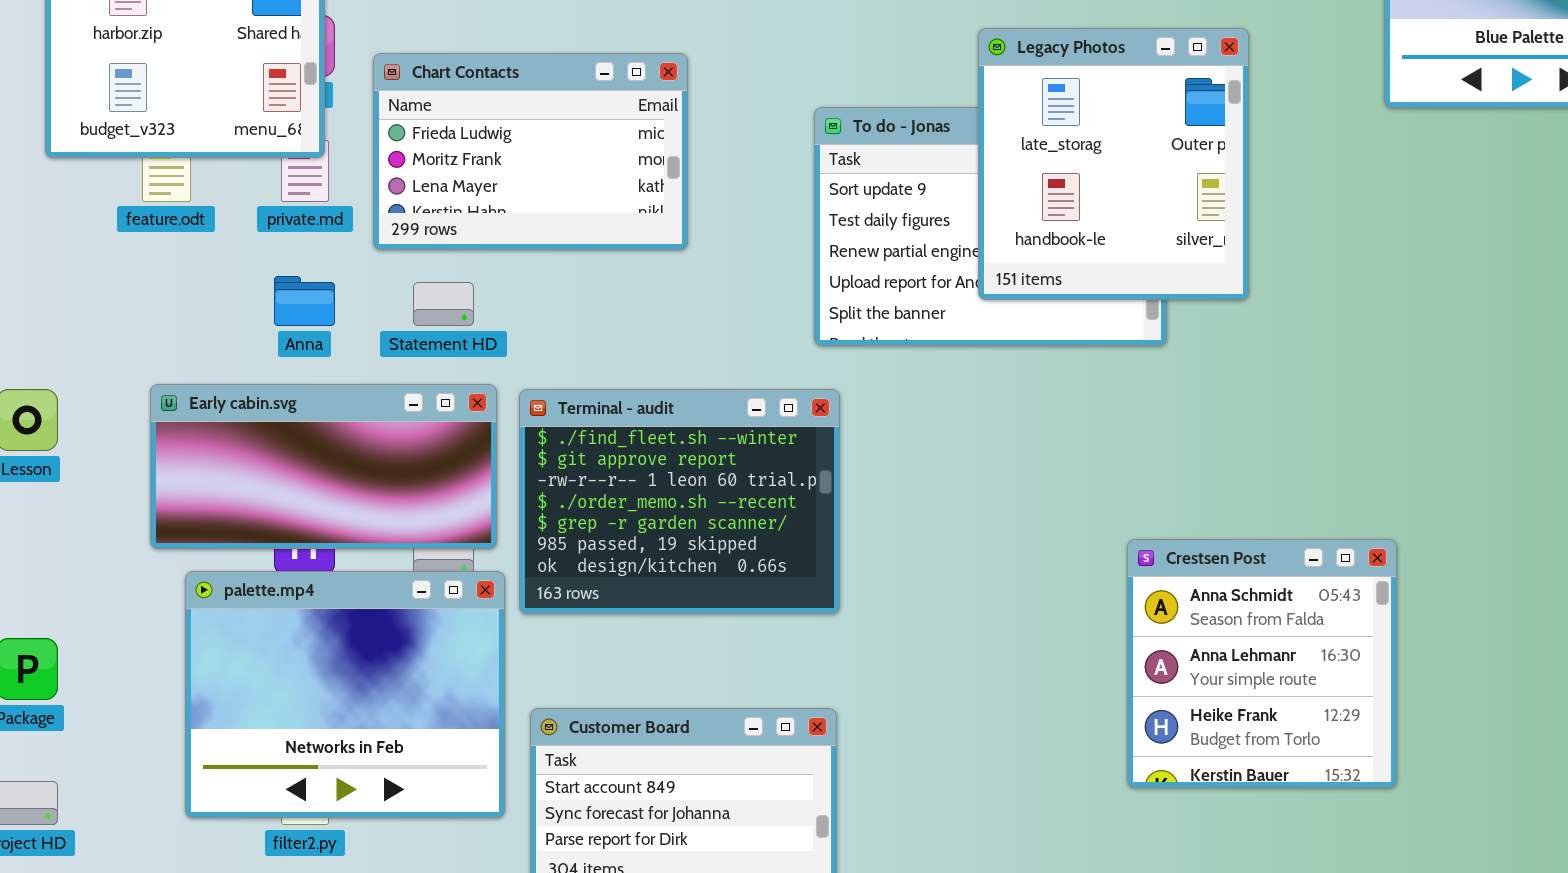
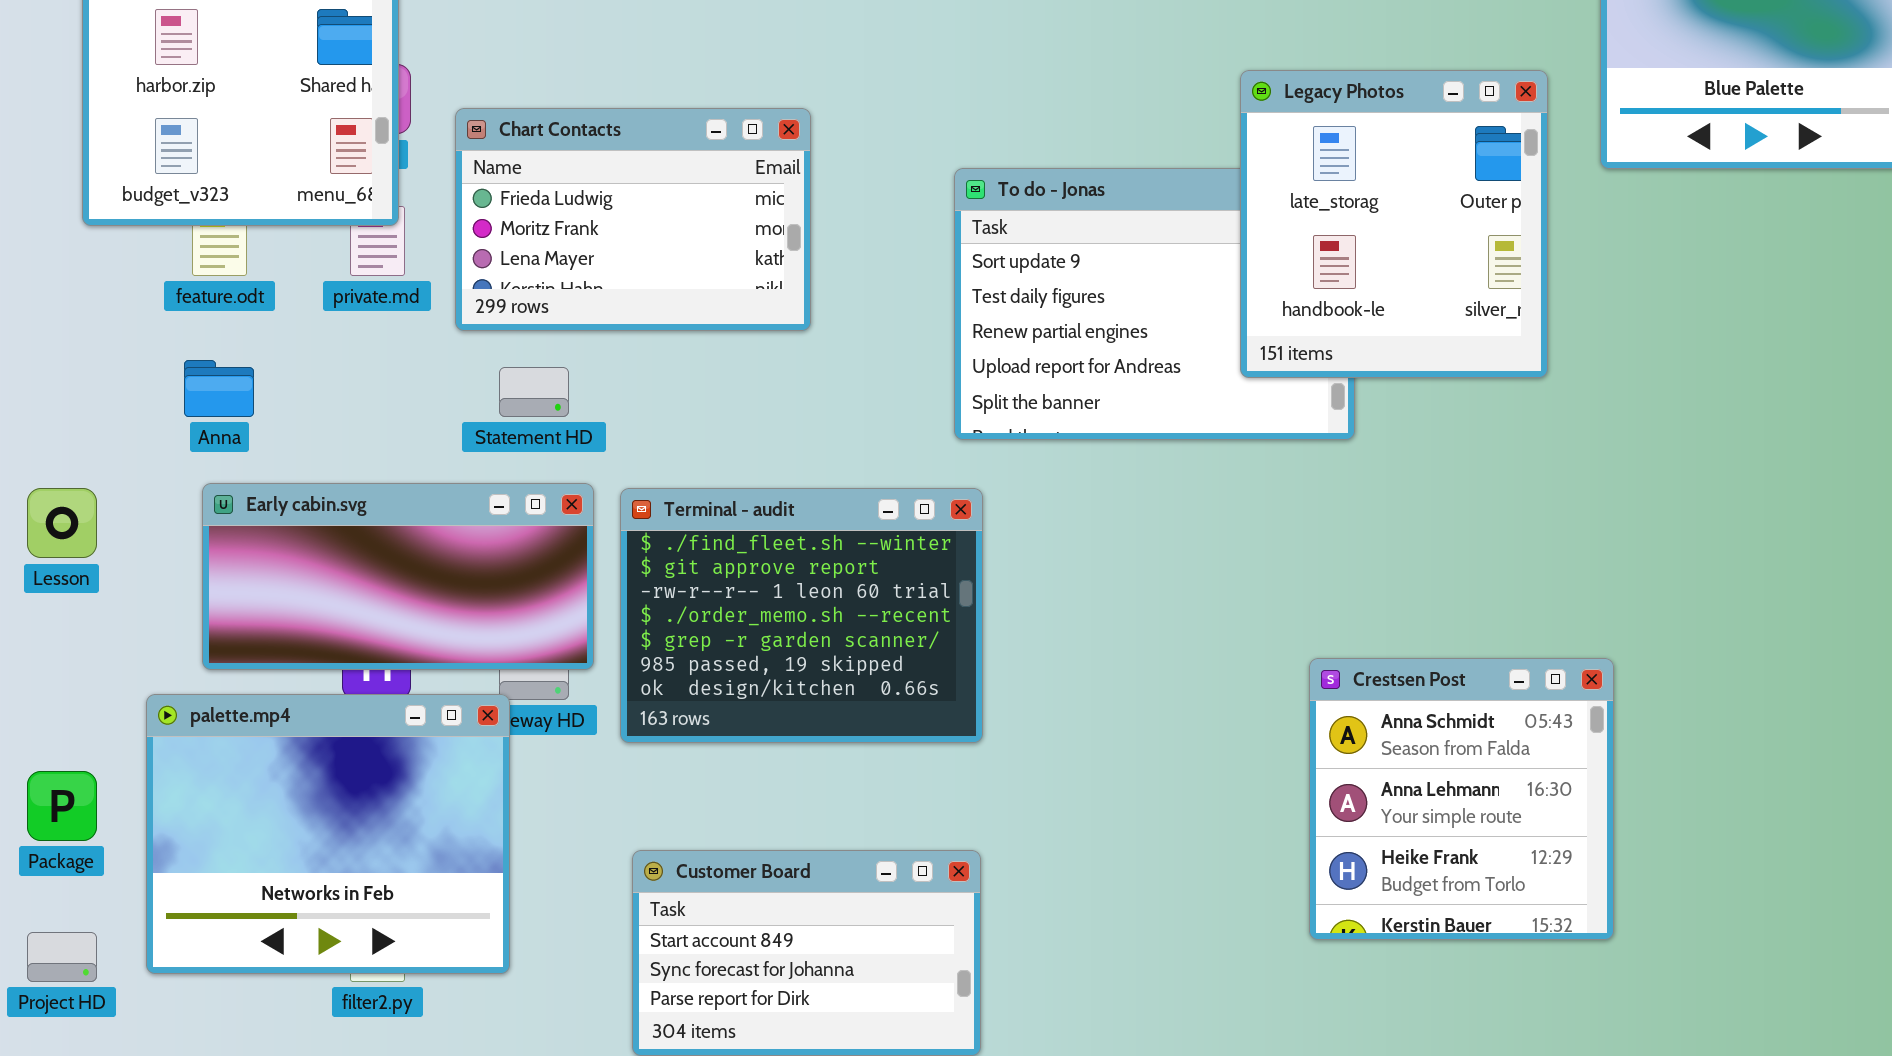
Legacy Photos: [978,28,1249,300] -> [1240,70,1548,378], moved
Anna: [274,276,335,326] -> [184,360,254,417], moved
palette.mp4: [185,571,505,818] -> [146,694,510,974], moved

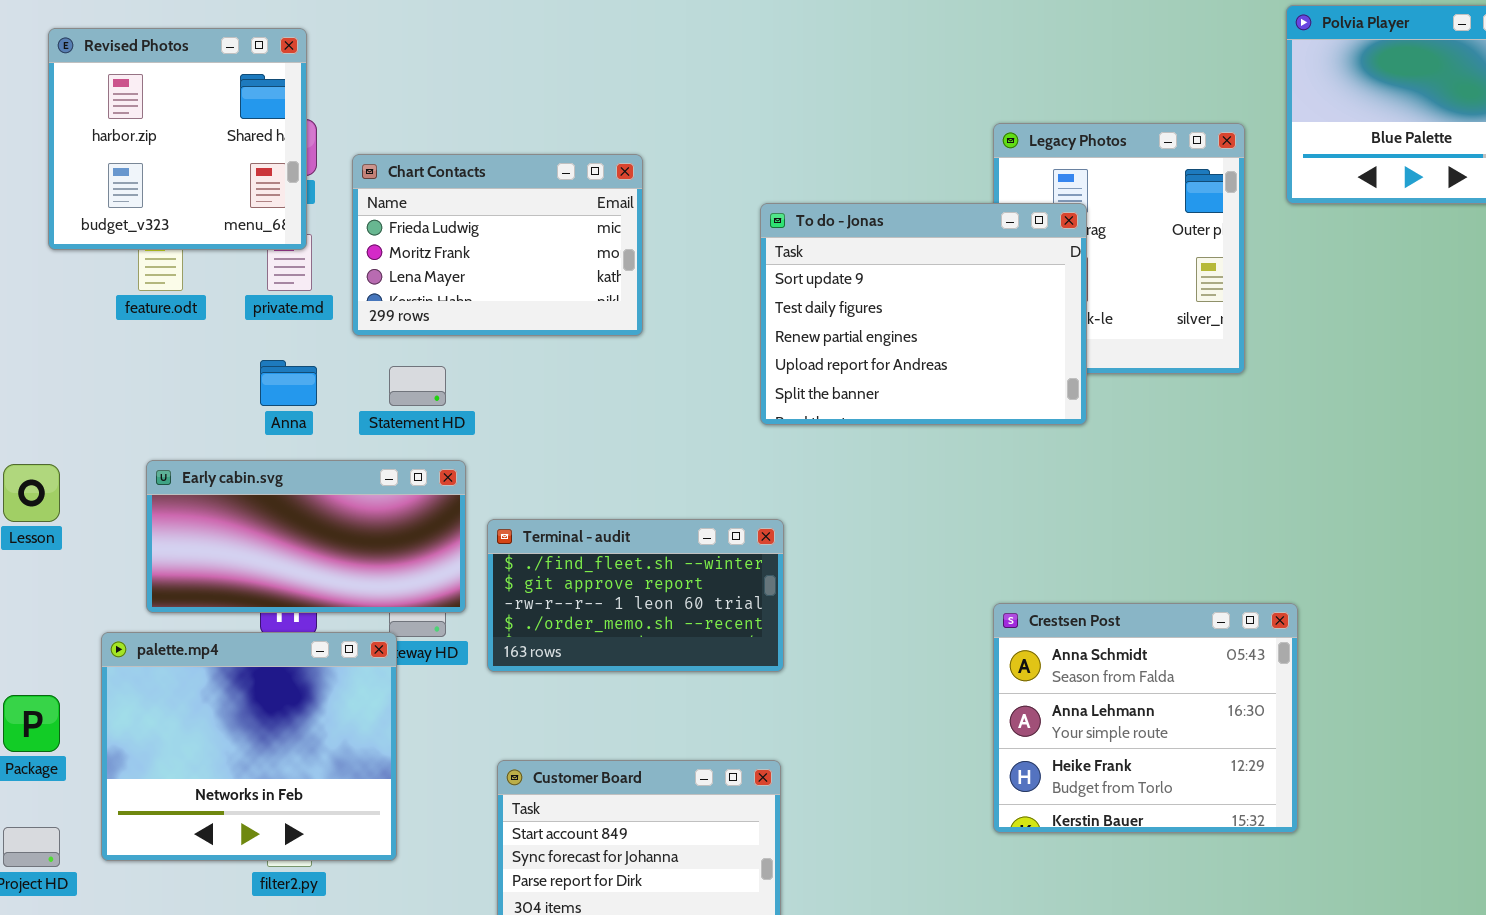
To do - Jonas: [954,168,1355,440] -> [760,203,1087,425], raised
Anna: [184,360,254,417] -> [260,360,317,406], moved
Terminal - audit: [620,488,983,743] -> [487,519,784,672], resized
Crestsen Post: [1309,658,1614,940] -> [993,603,1298,833], resized

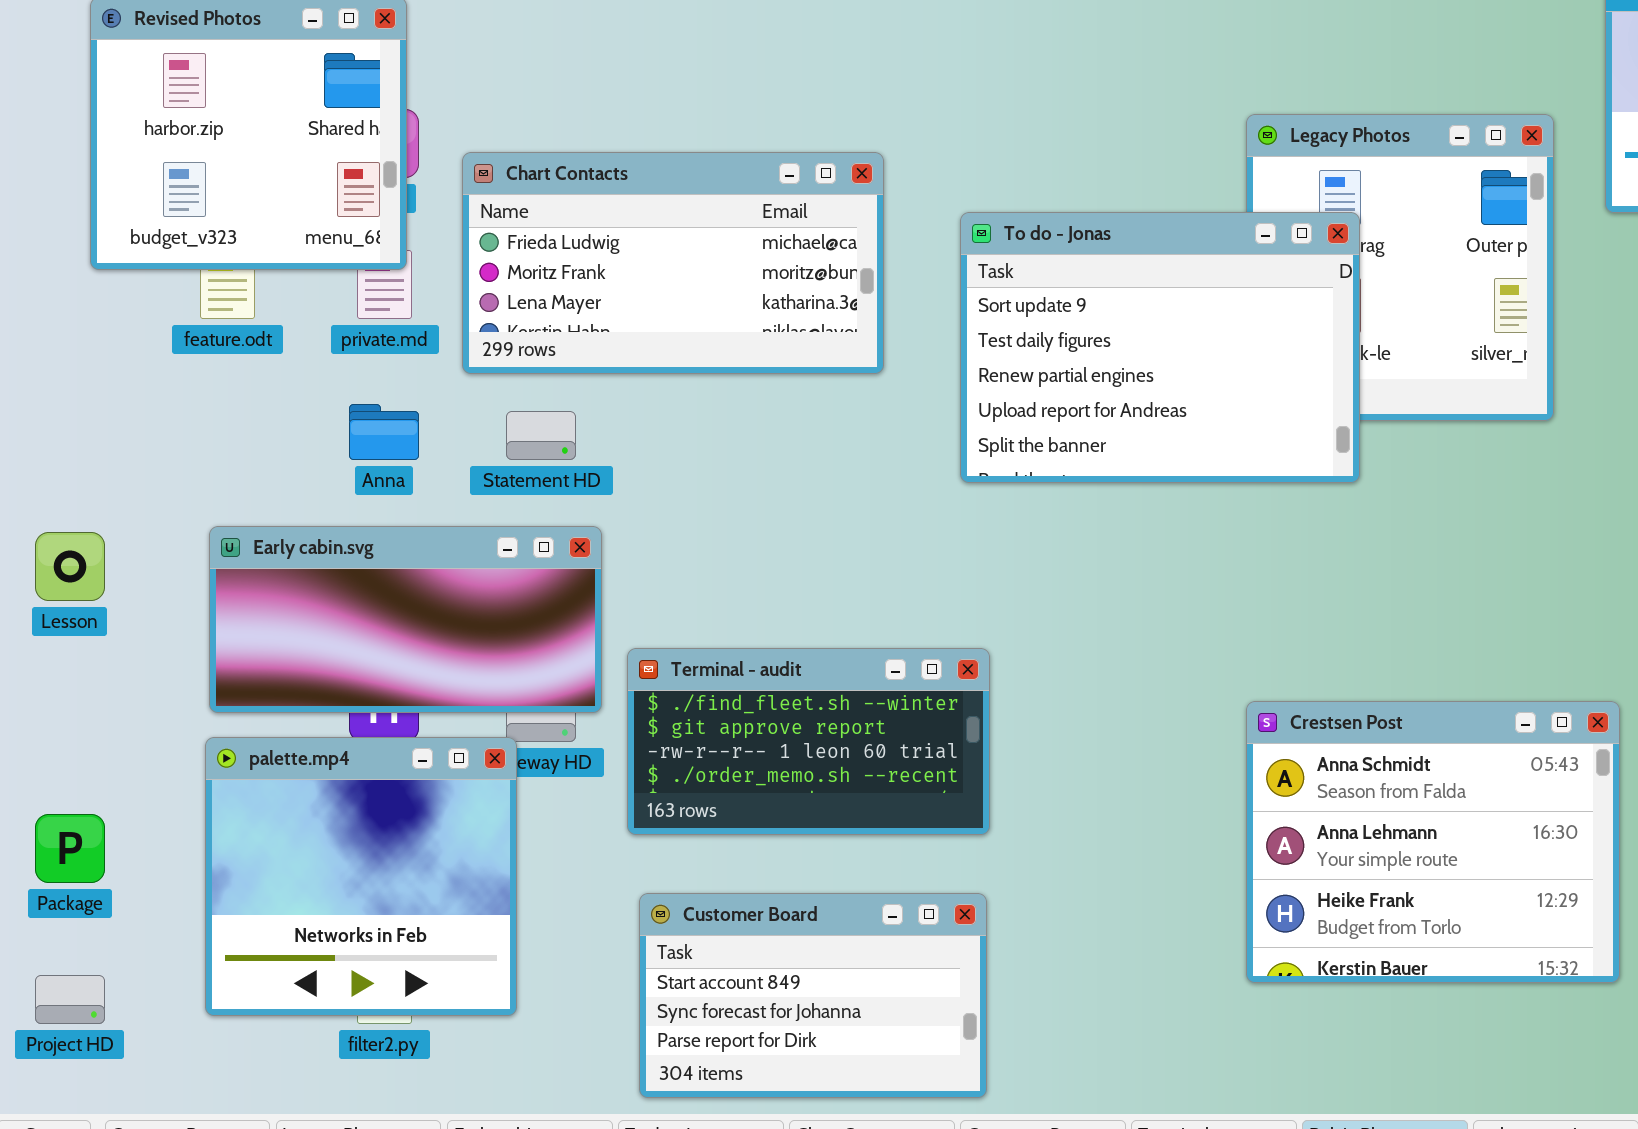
Chart Contacts: [352,154,643,336] -> [462,152,884,374], resized
Terminal - audit: [487,519,784,672] -> [627,648,990,835], moved
palette.mp4: [101,632,397,861] -> [205,737,517,1016], resized

